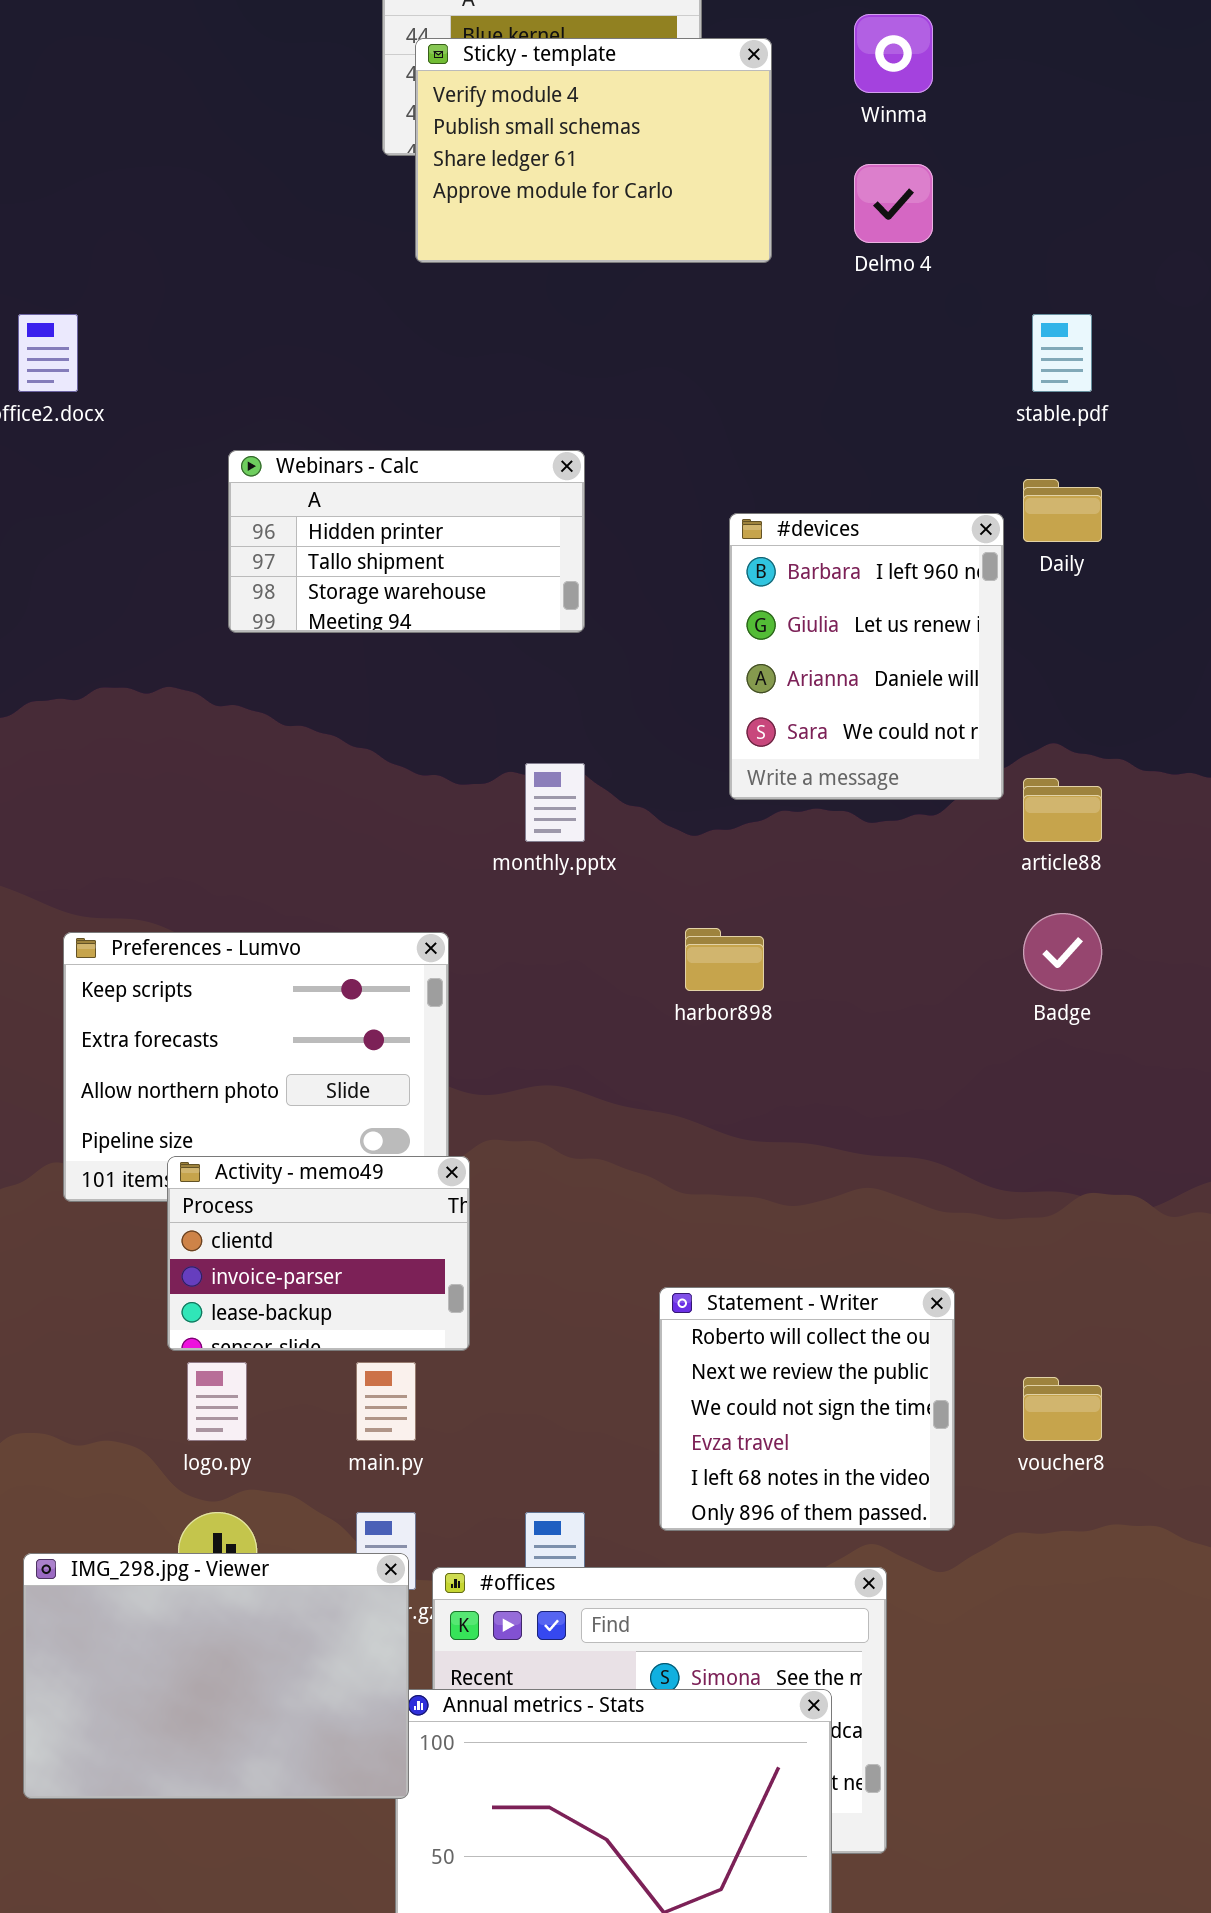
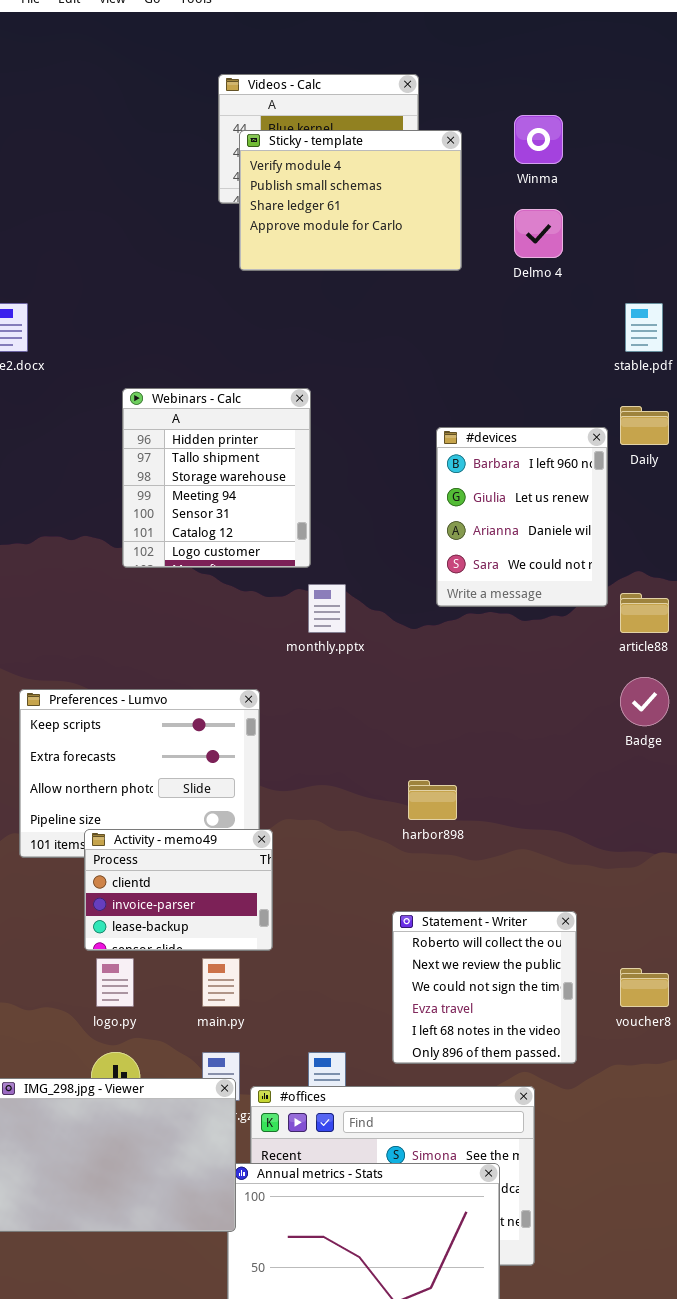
Webinars - Calc: [228,450,585,633] -> [122,388,311,568], resized
harbor898: [685,928,764,991] -> [408,780,457,820], moved

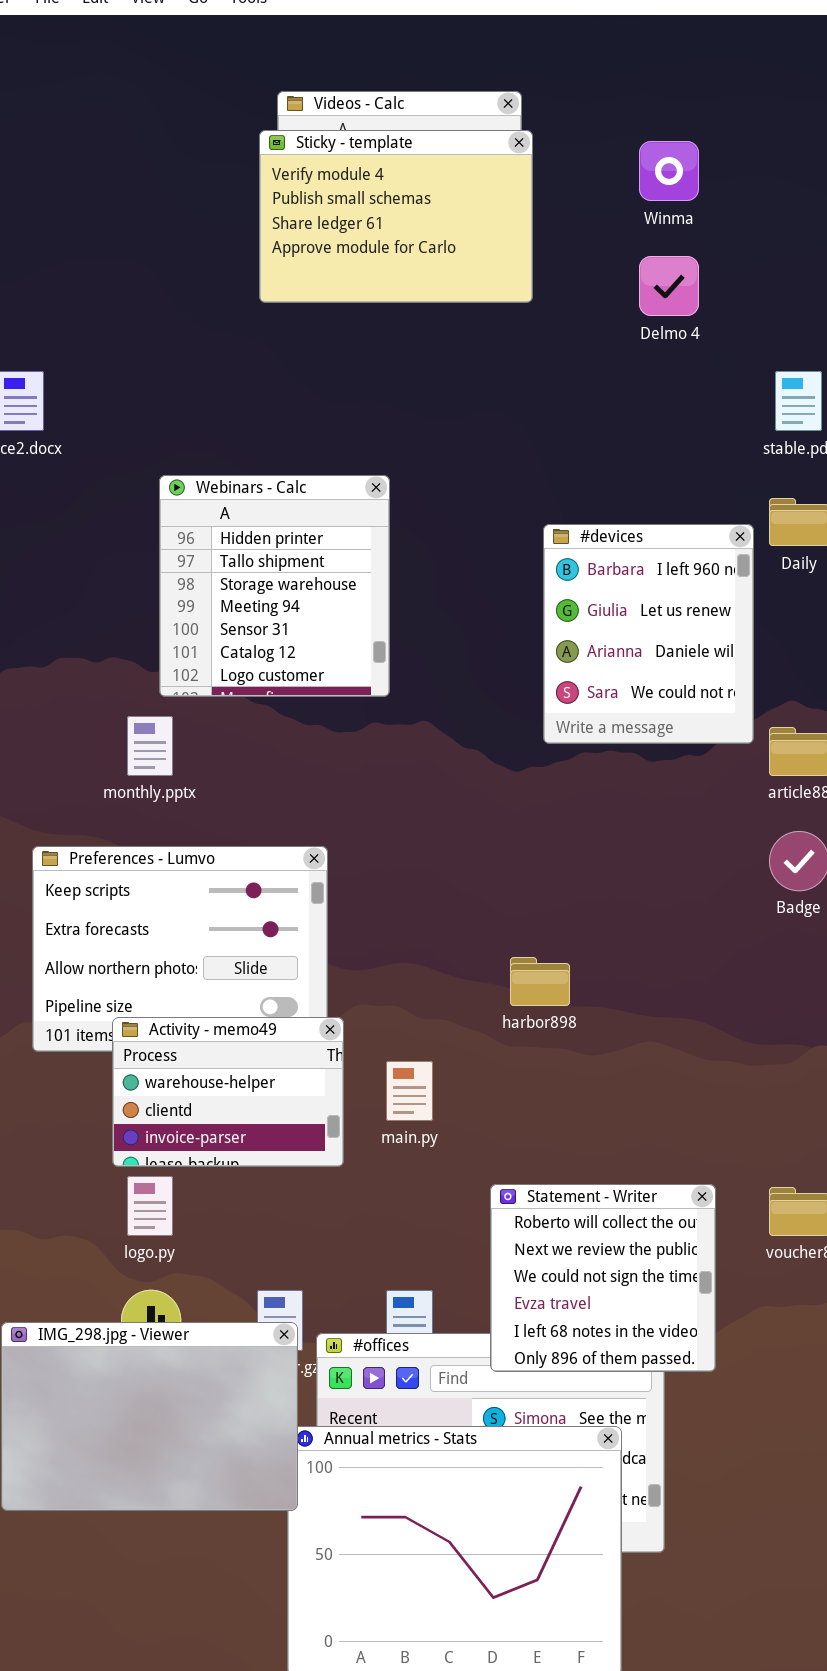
Sticky - template: [239,130,462,271] -> [259,130,533,303], moved
monthly.pptx: [308,584,346,633] -> [127,716,173,776], moved
Activity - memo49: [84,829,273,951] -> [112,1017,344,1167], scrolled up 1 row
Statement - Writer: [392,911,577,1064] -> [490,1184,716,1372], moved
main.py: [202,958,240,1007] -> [386,1061,433,1121], moved

